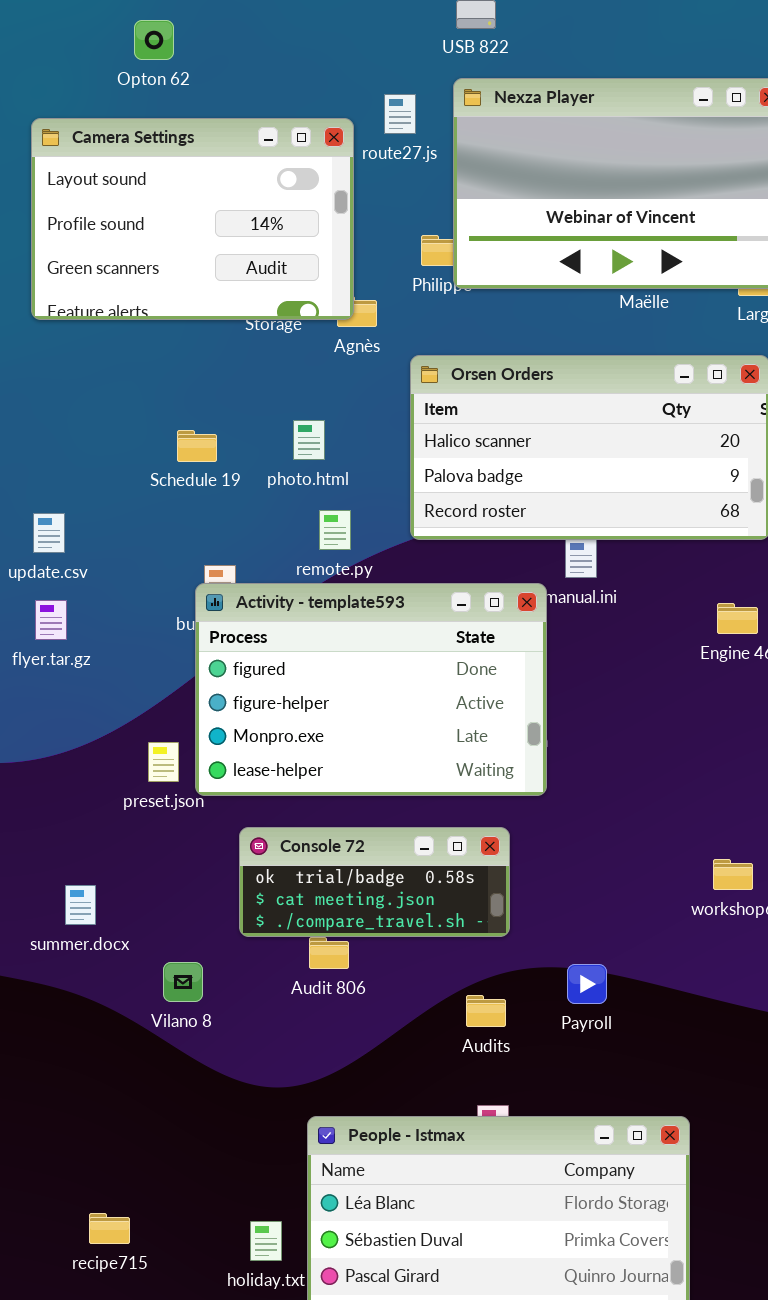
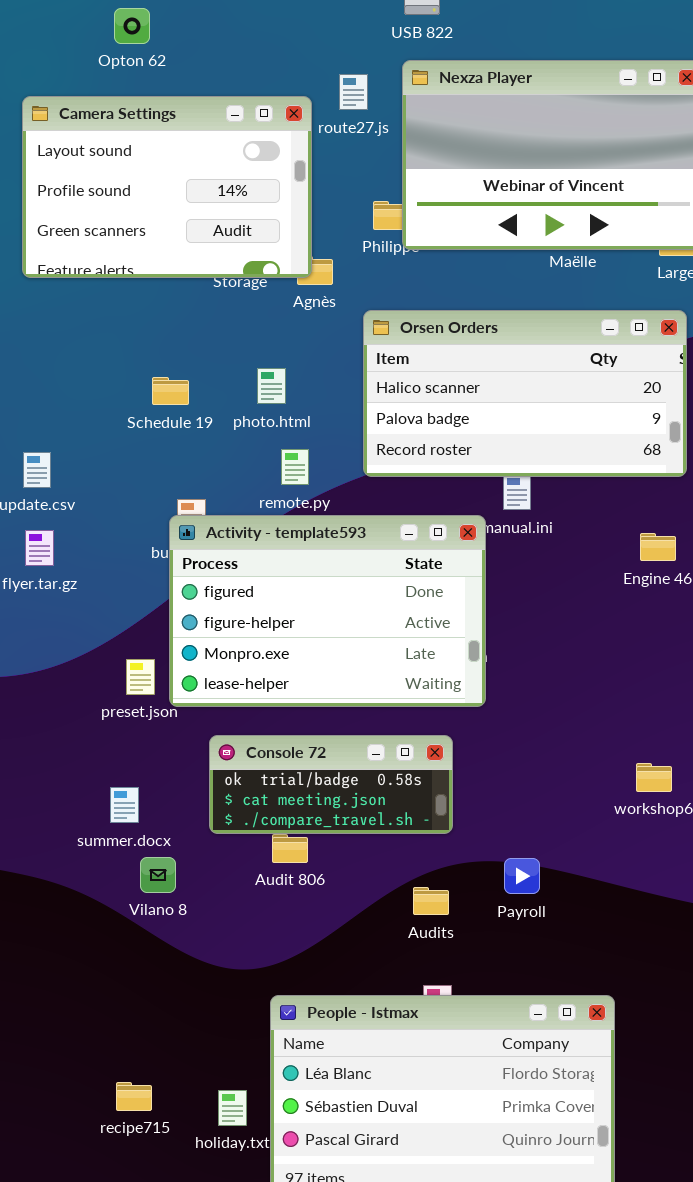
summer.docx: [65,885,96,925] -> [110,787,139,823], moved
recipe715: [89,1213,130,1244] -> [116,1082,152,1111], moved

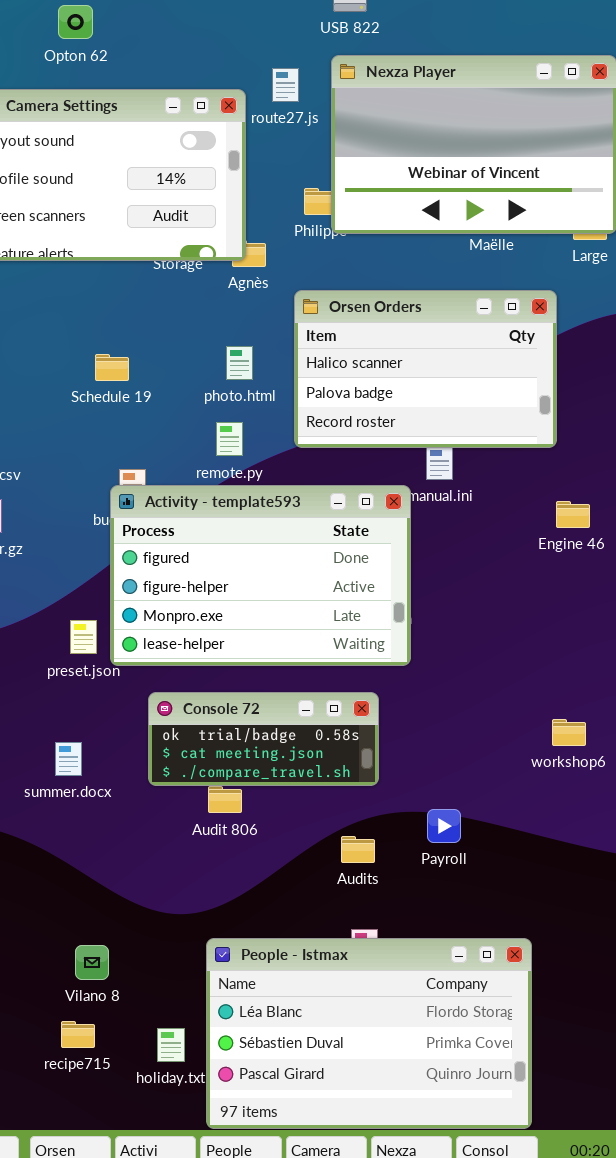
Orsen Orders: [363,310,687,477] -> [294,290,557,448], resized
photo.html: [257,368,286,404] -> [226,346,253,380], moved
Vilano 8: [140,857,176,893] -> [75,945,109,980], moved

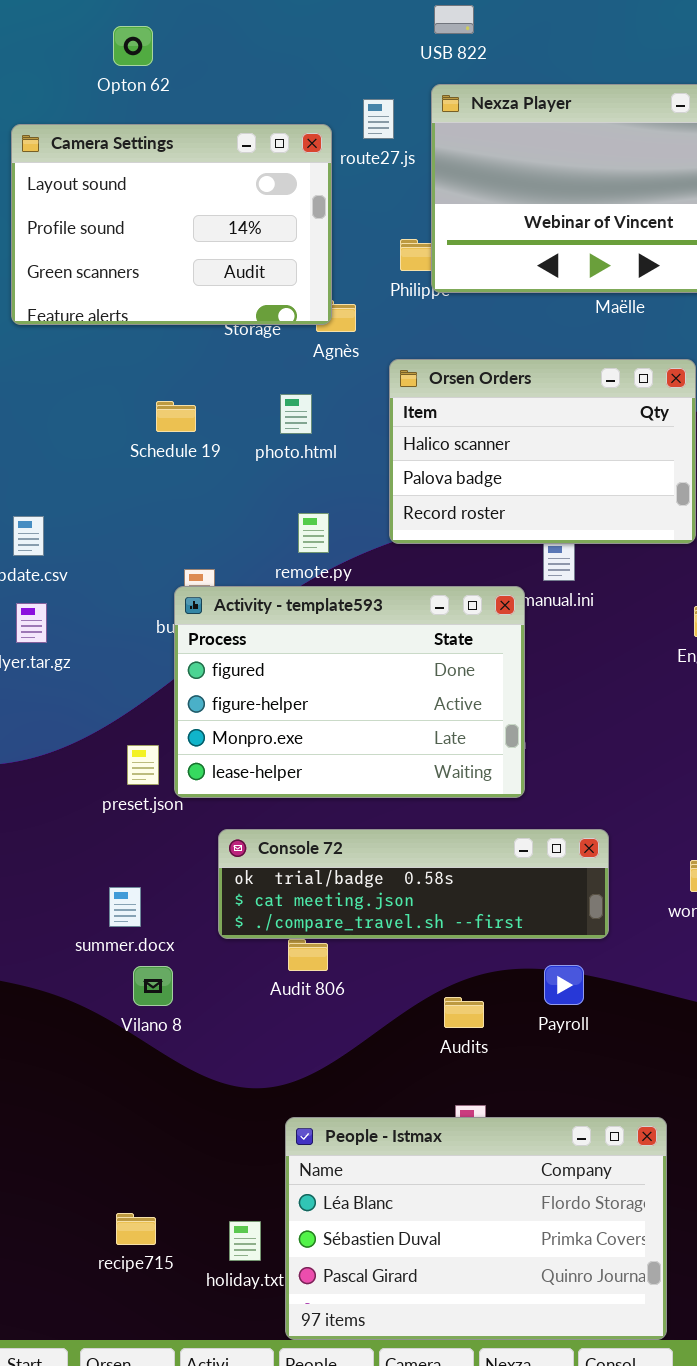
photo.html: [226,346,253,380] -> [280,394,312,434], moved
Schedule 19: [95,354,129,381] -> [156,401,196,432], moved
Console 72: [148,692,379,786] -> [218,829,609,939], resized
Vilano 8: [75,945,109,980] -> [133,966,173,1006], moved

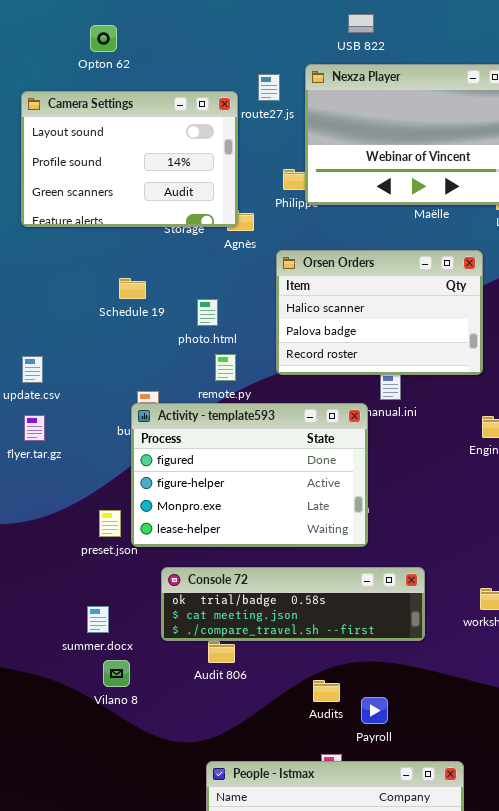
USB 822: [434,5,474,34] -> [348,14,374,33], moved
photo.html: [280,394,312,434] -> [197,299,218,326], moved
Payroll: [544,965,584,1005] -> [361,697,388,724], moved

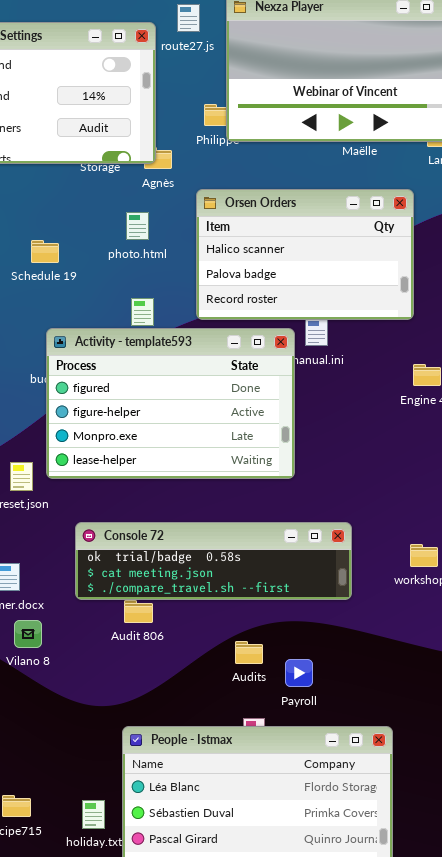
Schedule 19: [119,278,146,299] -> [31,240,59,263], moved
photo.html: [197,299,218,326] -> [126,212,149,240], moved
Activity - template593: [131,403,368,547] -> [46,328,295,479], moved

